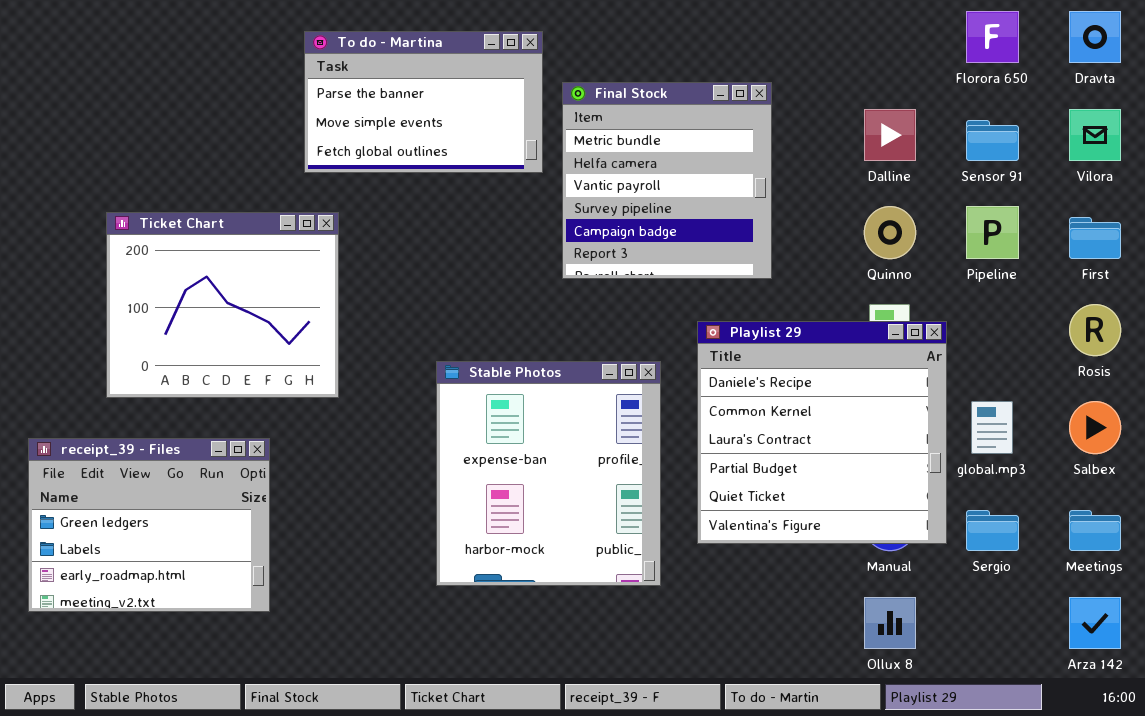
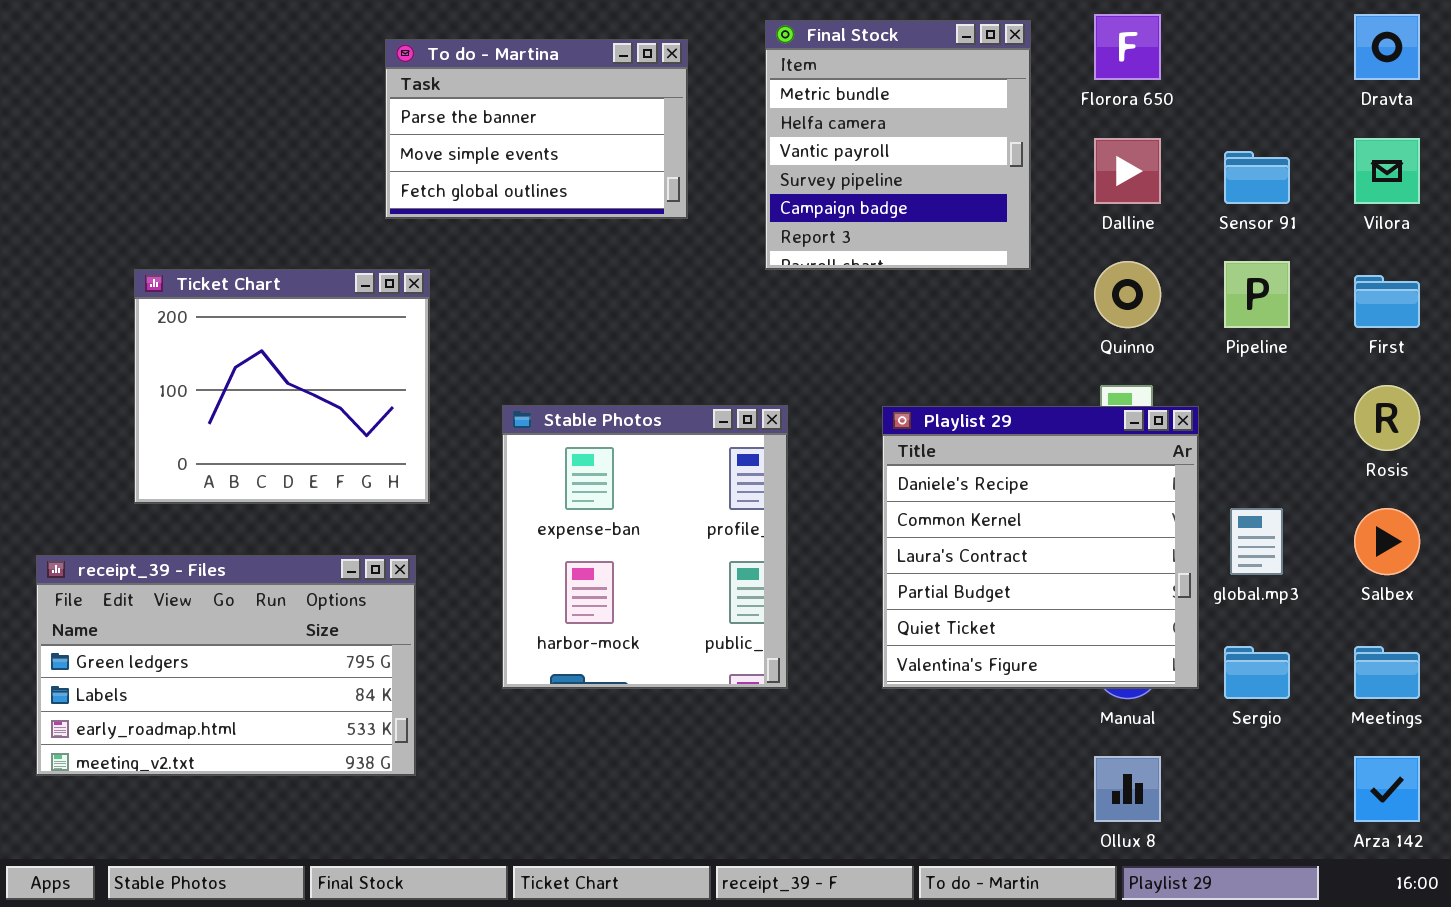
Florora 650: [966,11,1019,63] -> [1094,14,1161,80], moved
Final Stock: [562,82,772,279] -> [765,20,1031,270], moved
Stable Photos: [436,361,661,586] -> [502,405,788,689], moved
receipt_39 - Files: [28,438,270,612] -> [36,555,416,776], resized

